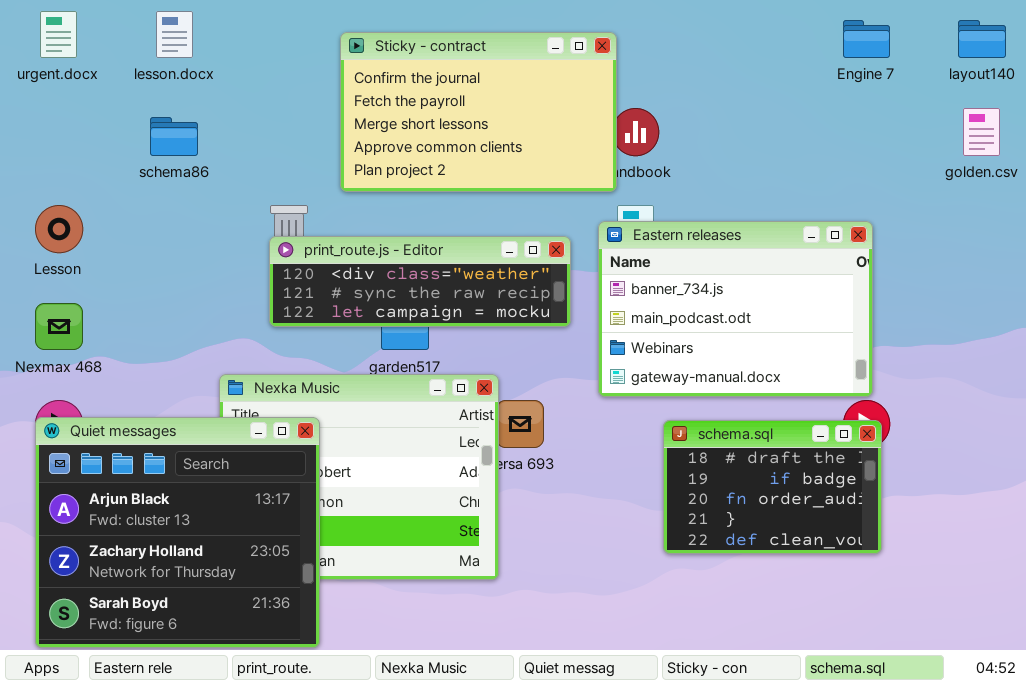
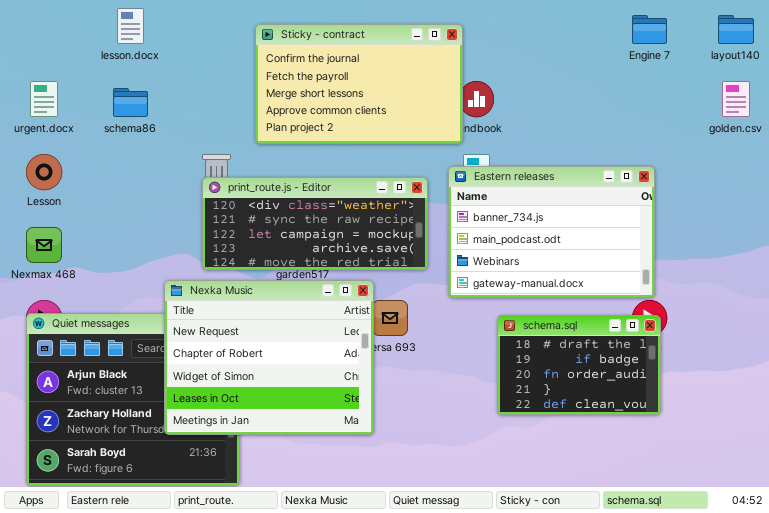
urgent.docx: [40,11,77,58] -> [30,81,58,117], moved
print_route.js - Editor: [269,236,571,327] -> [202,177,428,270], resized
Nexka Music: [219,374,499,580] -> [164,280,374,435], raised

